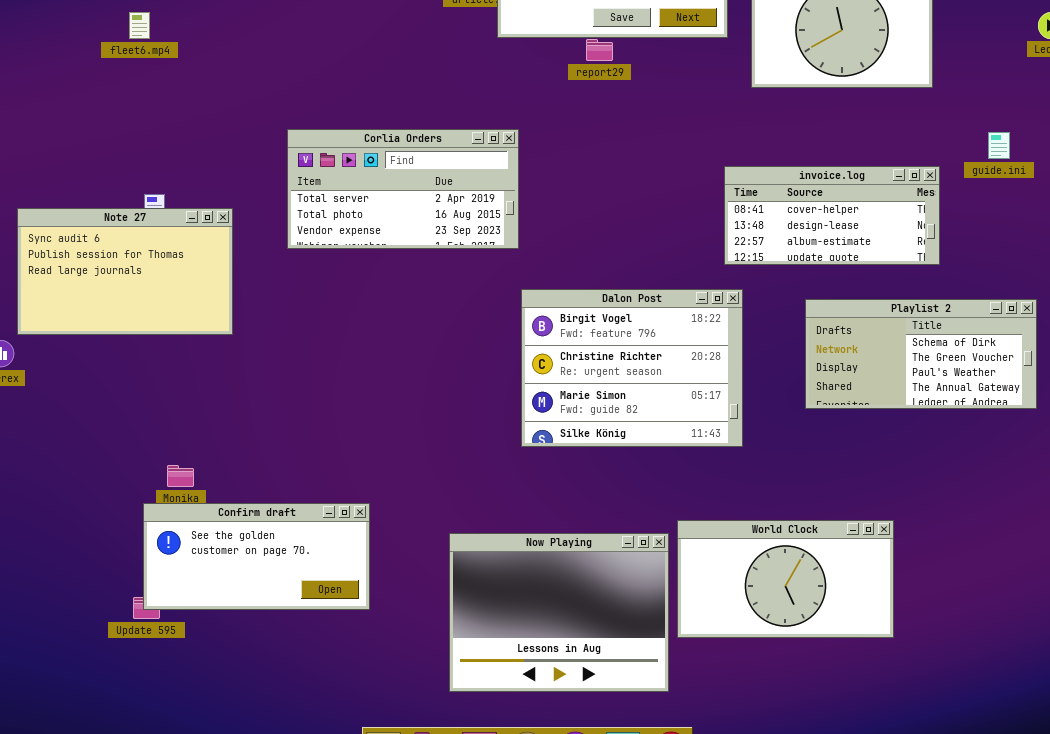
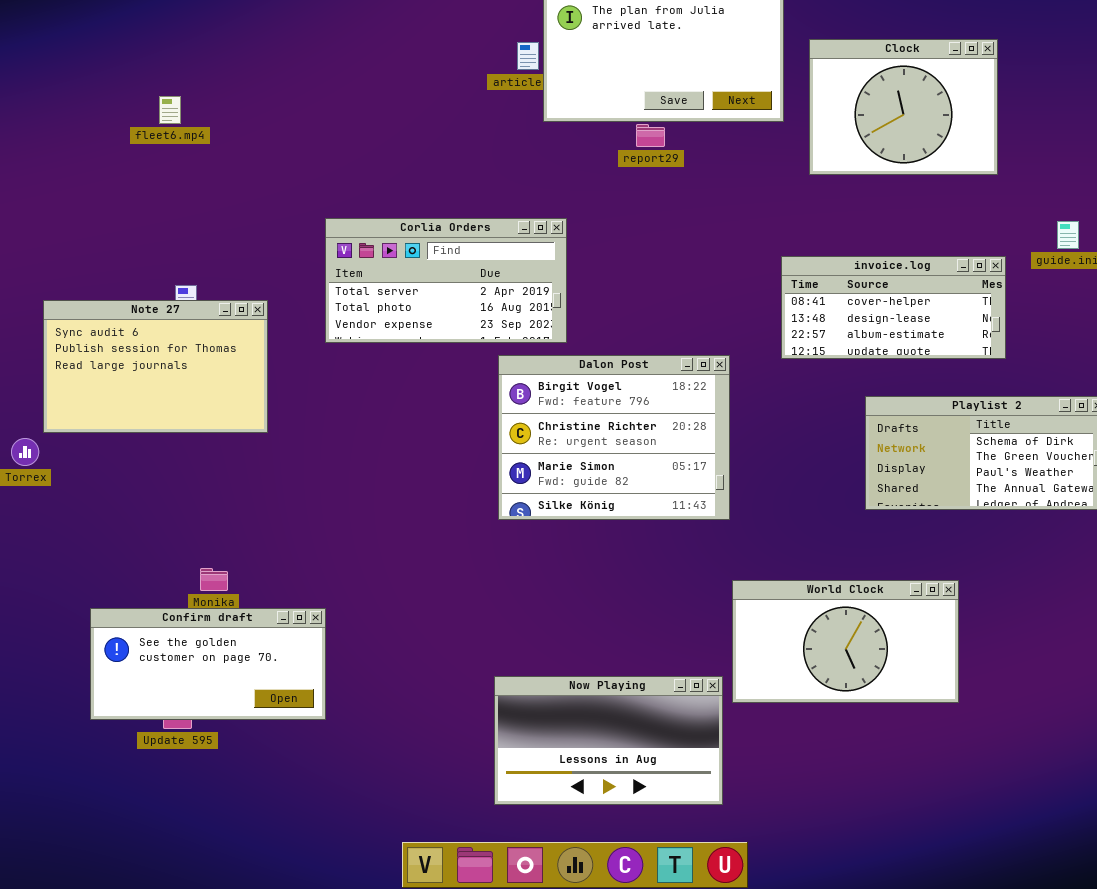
Dalon Post: [521,289,743,447] -> [498,355,730,520], moved
Confirm draft: [143,503,370,610] -> [90,608,326,720], moved
World Clock: [677,520,894,638] -> [732,580,959,703], moved
Now Playing: [449,533,669,692] -> [494,676,723,805], resized

